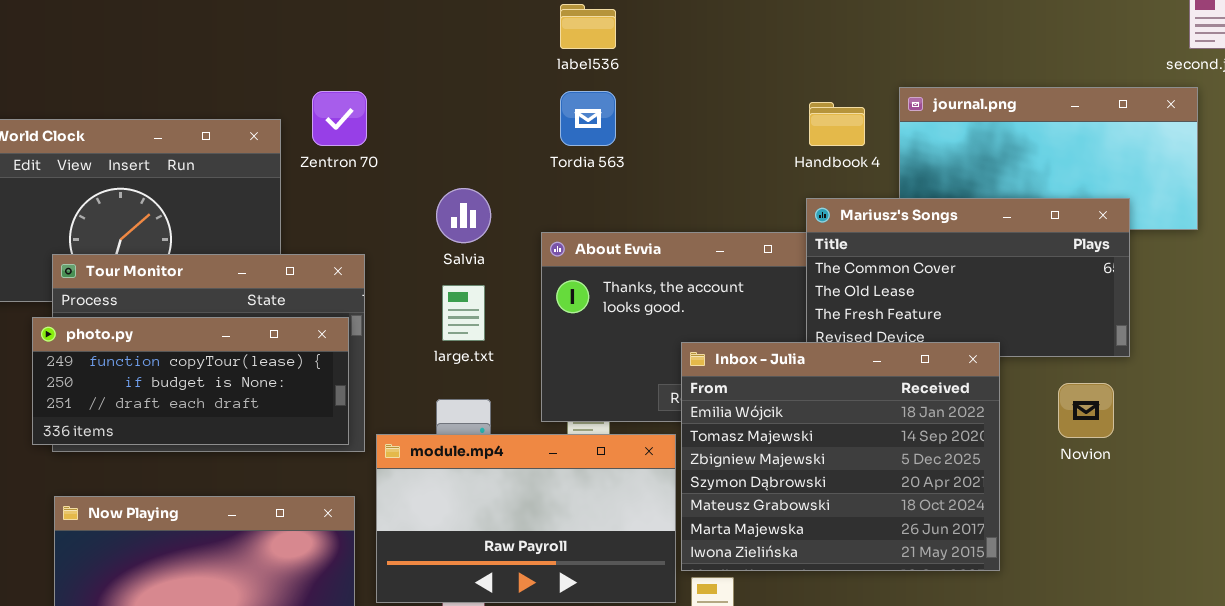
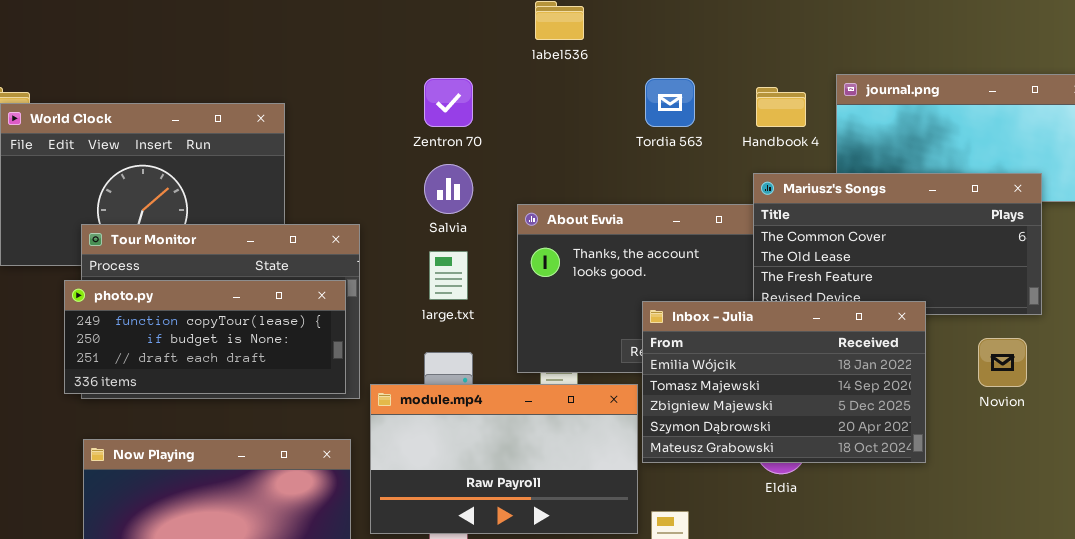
Zentron 70: [312,91,367,146] -> [424,78,473,127], moved
Tordia 563: [560,91,616,146] -> [645,78,695,127], moved
Inbox - Julia: [681,342,1000,571] -> [642,301,926,463], resized

